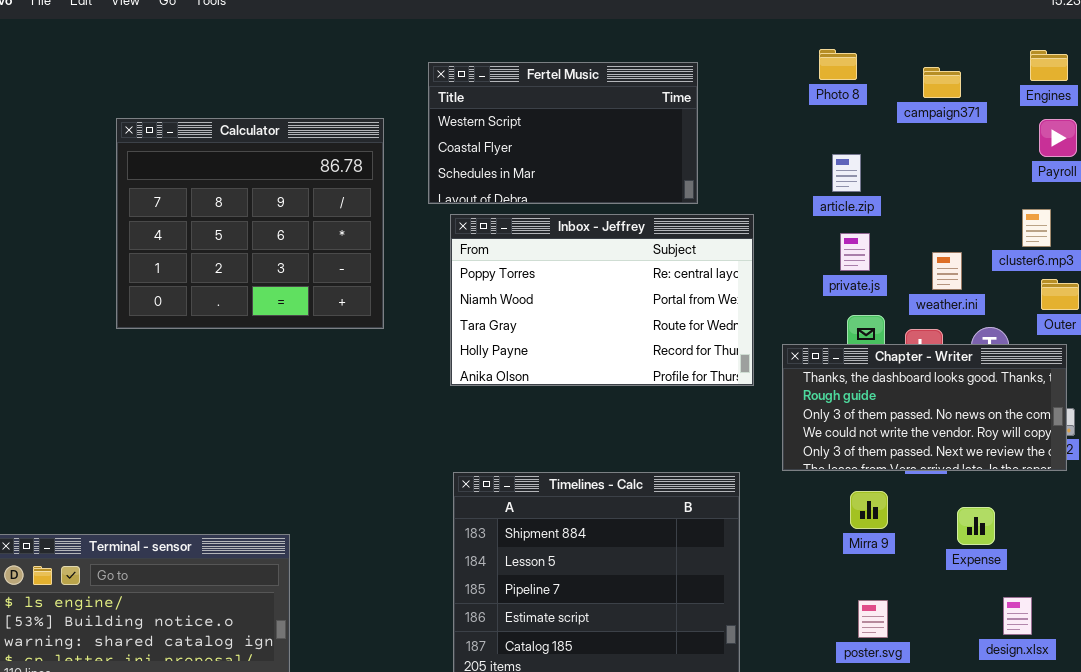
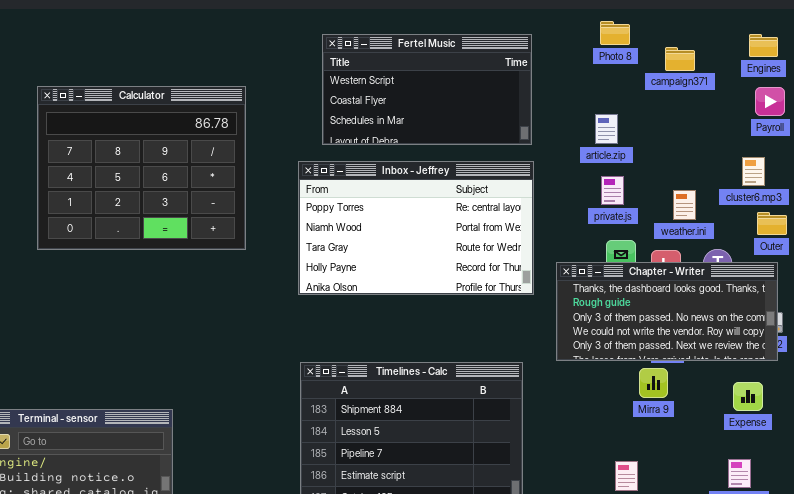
Photo 8: [819,49,857,80] -> [600,21,630,45], moved
Fertel Music: [428,62,698,204] -> [322,34,532,145], moved
Mirra 9: [850,491,888,529] -> [639,368,668,398], moved
Expense: [957,507,995,545] -> [733,382,763,411], moved

